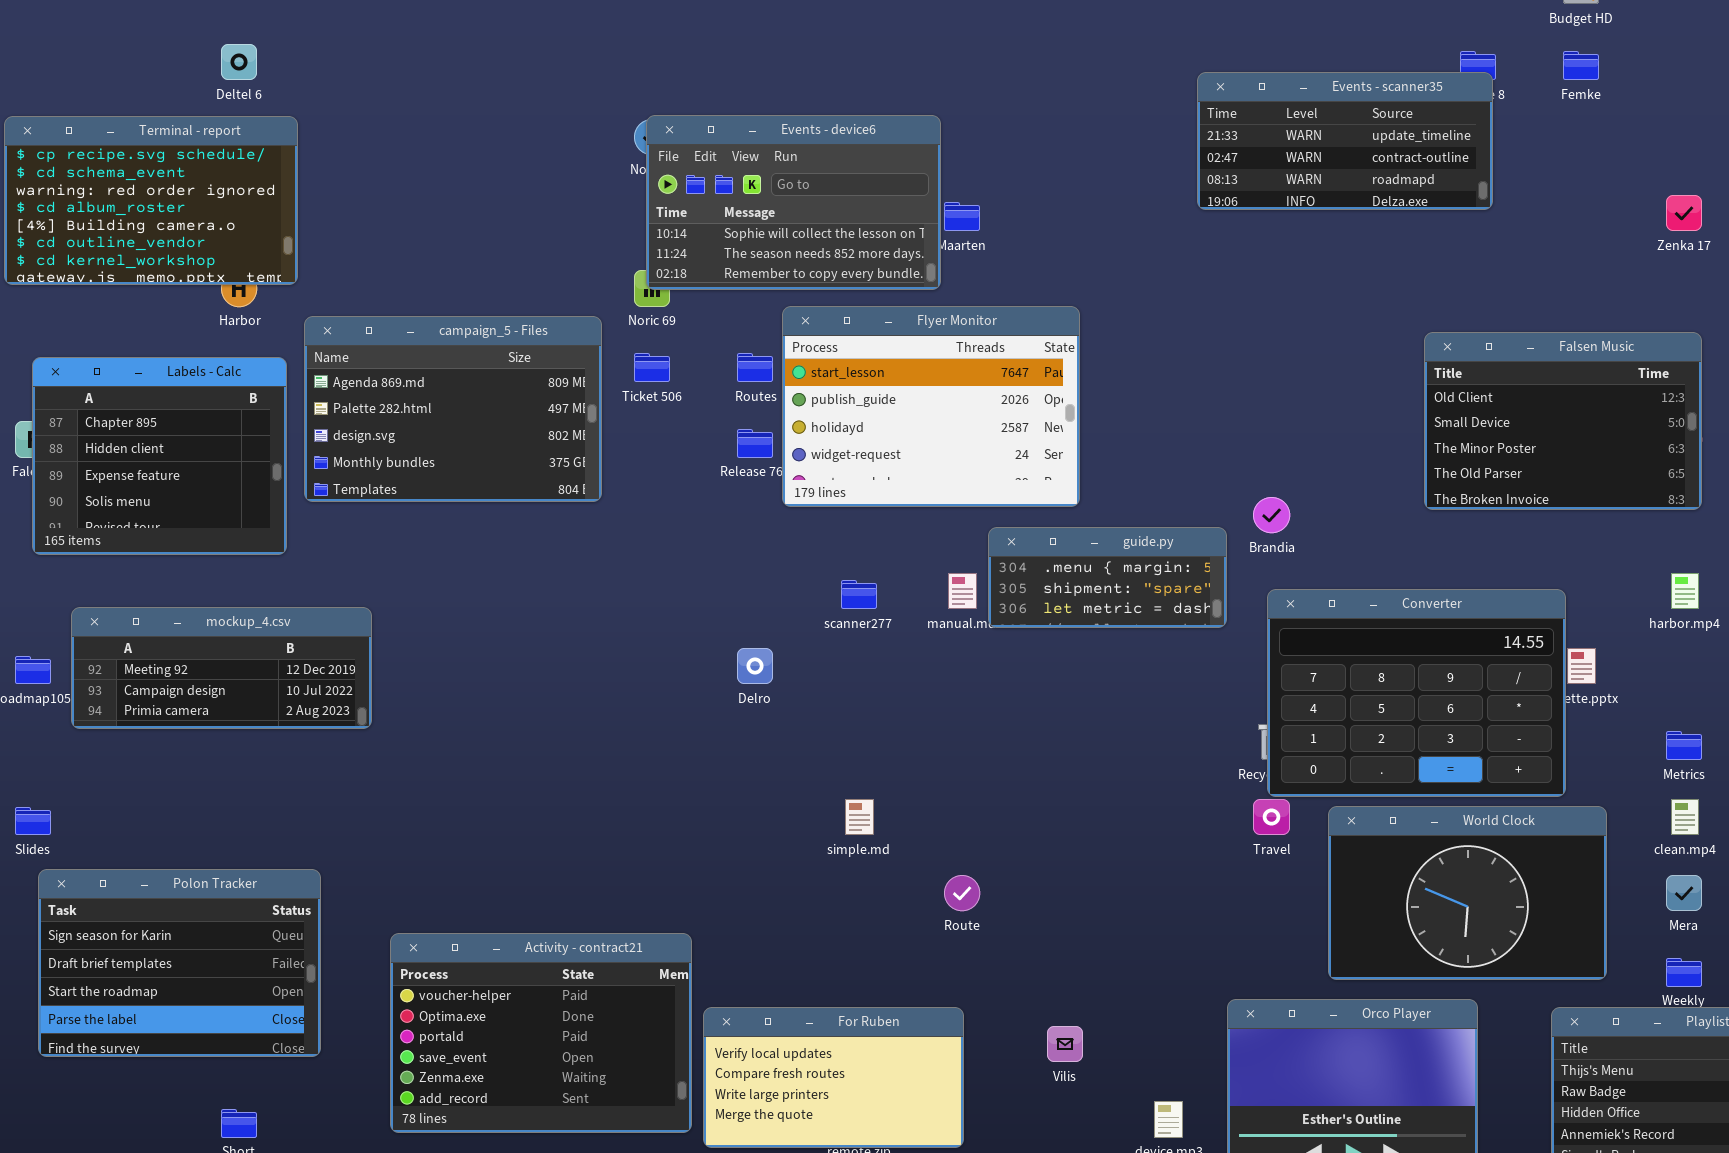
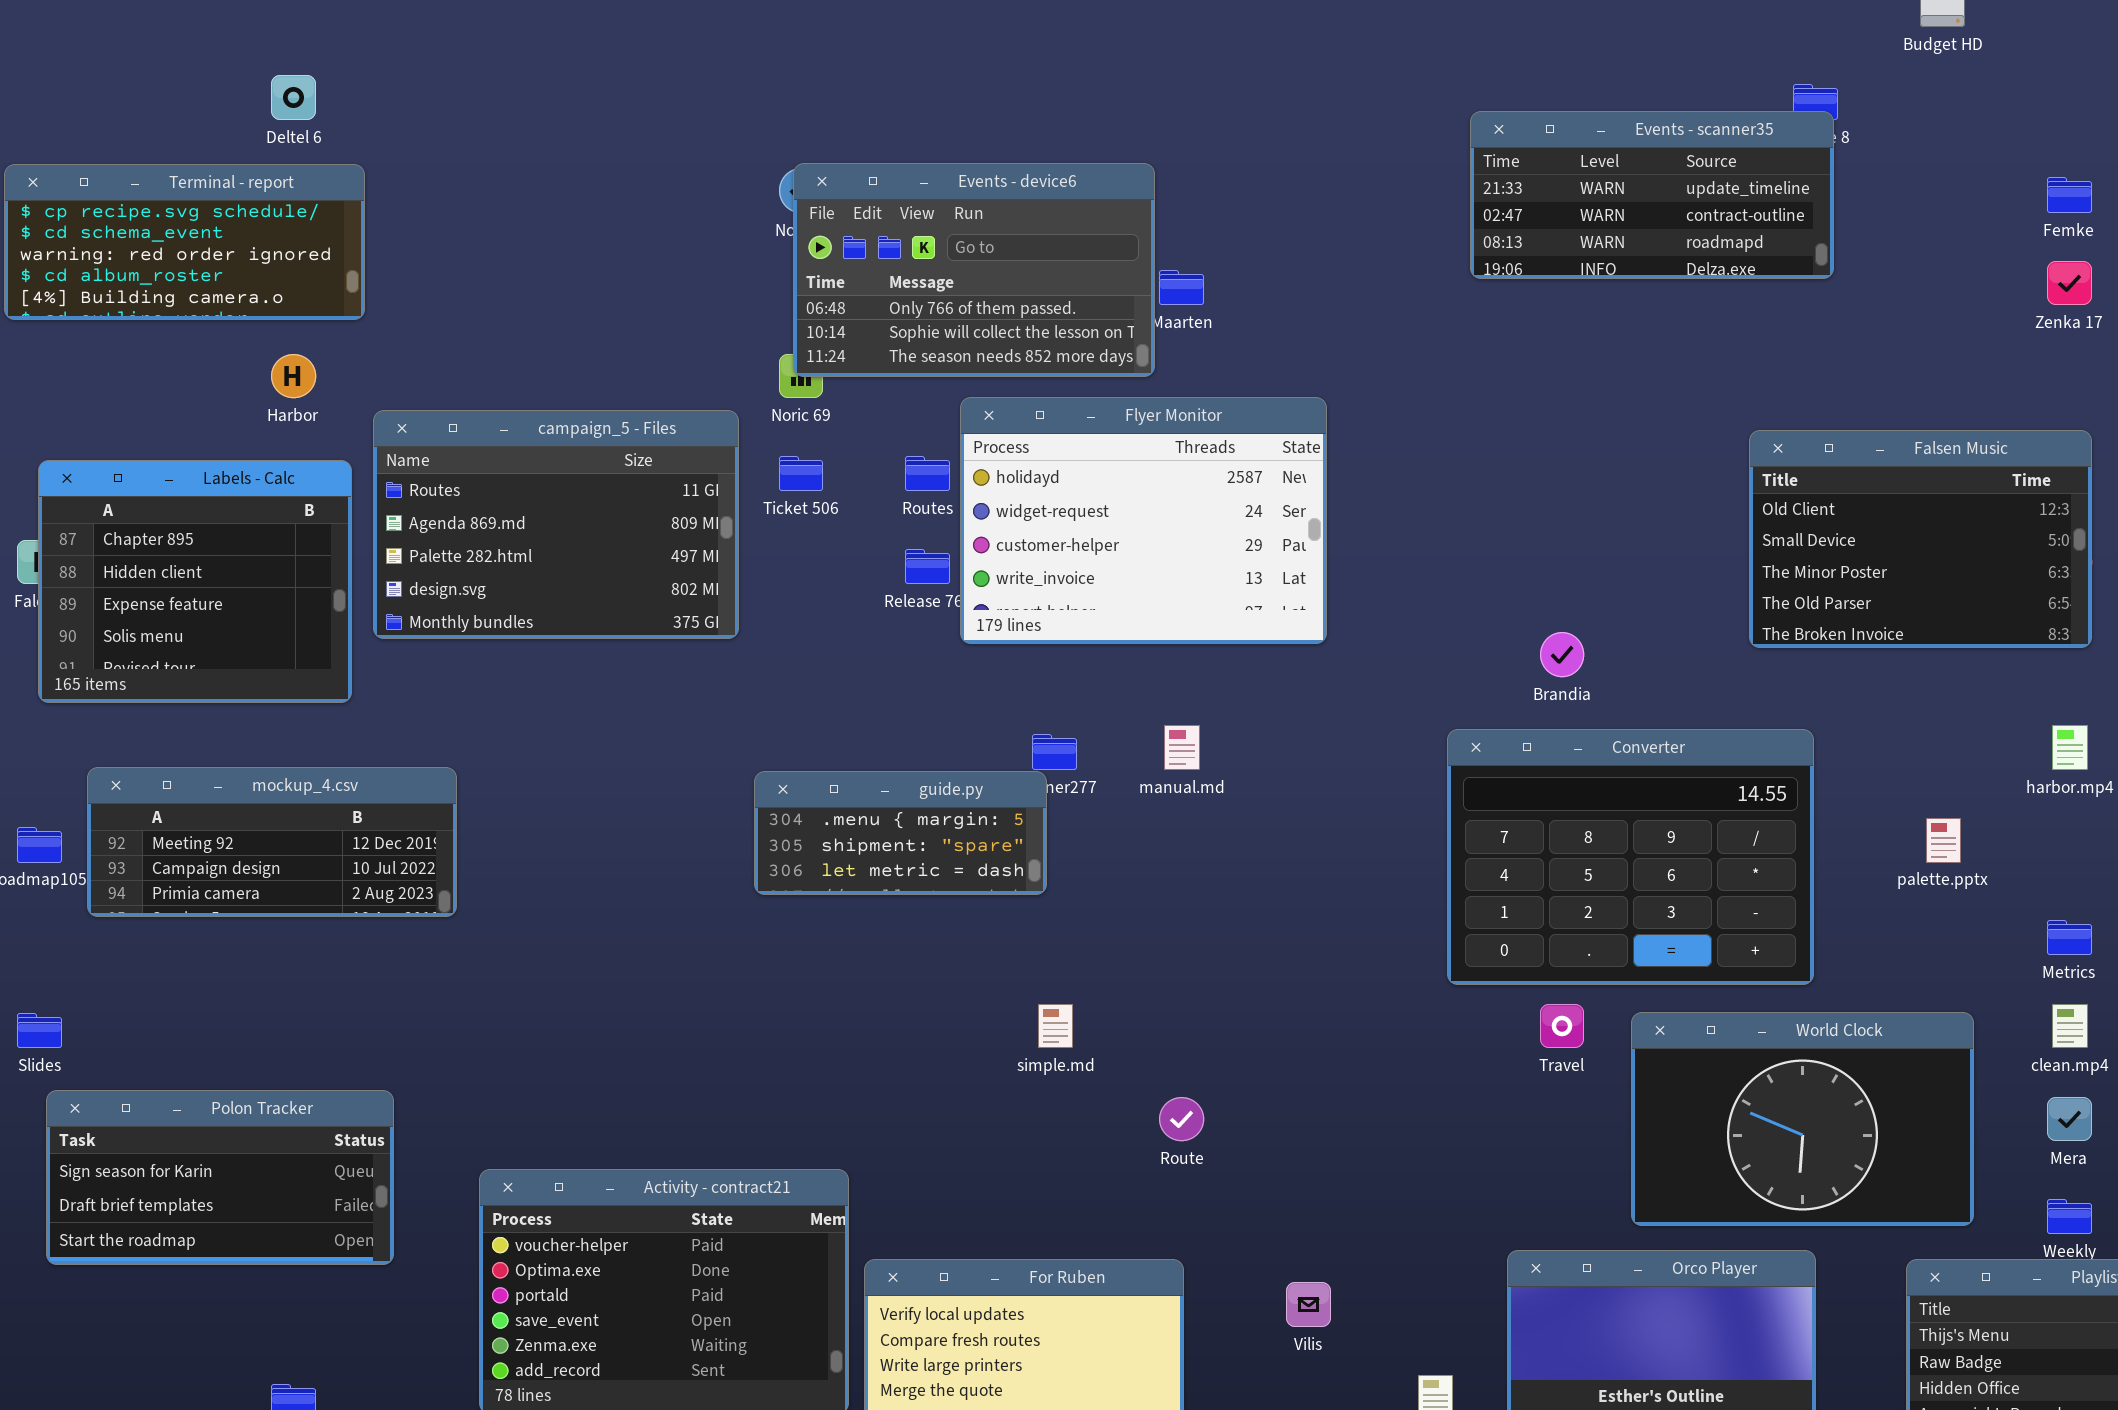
Femke: [1563,51,1599,80] -> [2047,177,2092,213], moved
Events - device6: [646,115,941,290] -> [793,163,1155,377], scrolled up 1 row
Terminal - report: [4,116,298,285] -> [4,164,365,320], resized
Flyer Monitor: [782,306,1080,507] -> [960,397,1327,644], scrolled down 2 rows
campaign_5 - Files: [304,316,602,502] -> [373,410,739,639], scrolled up 1 row
guide.py: [988,527,1227,628] -> [754,771,1047,895], moved
Converter: [1267,589,1566,797] -> [1447,729,1814,985], moved
Polon Tracker: [38,869,321,1057] -> [46,1090,394,1265], resized

